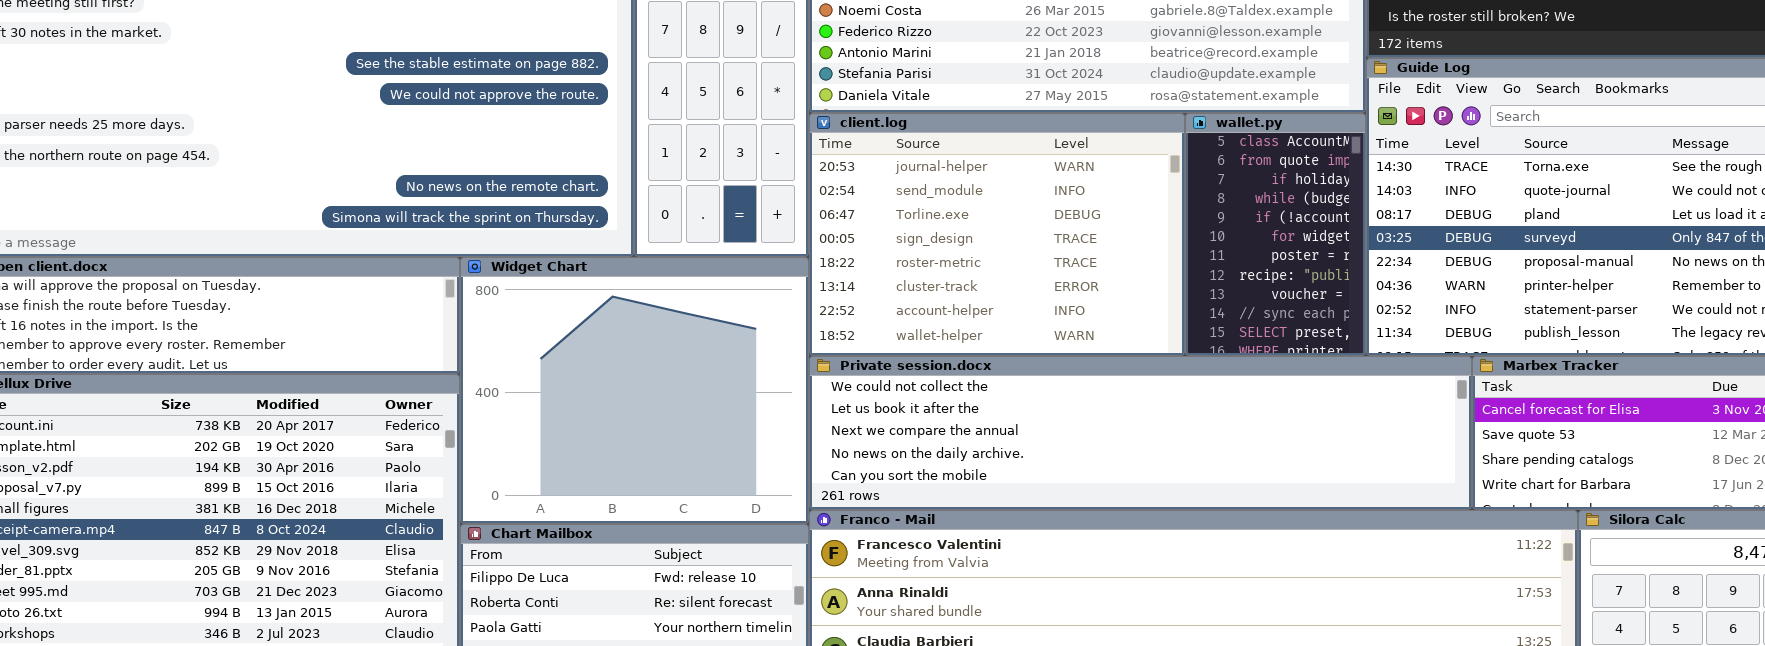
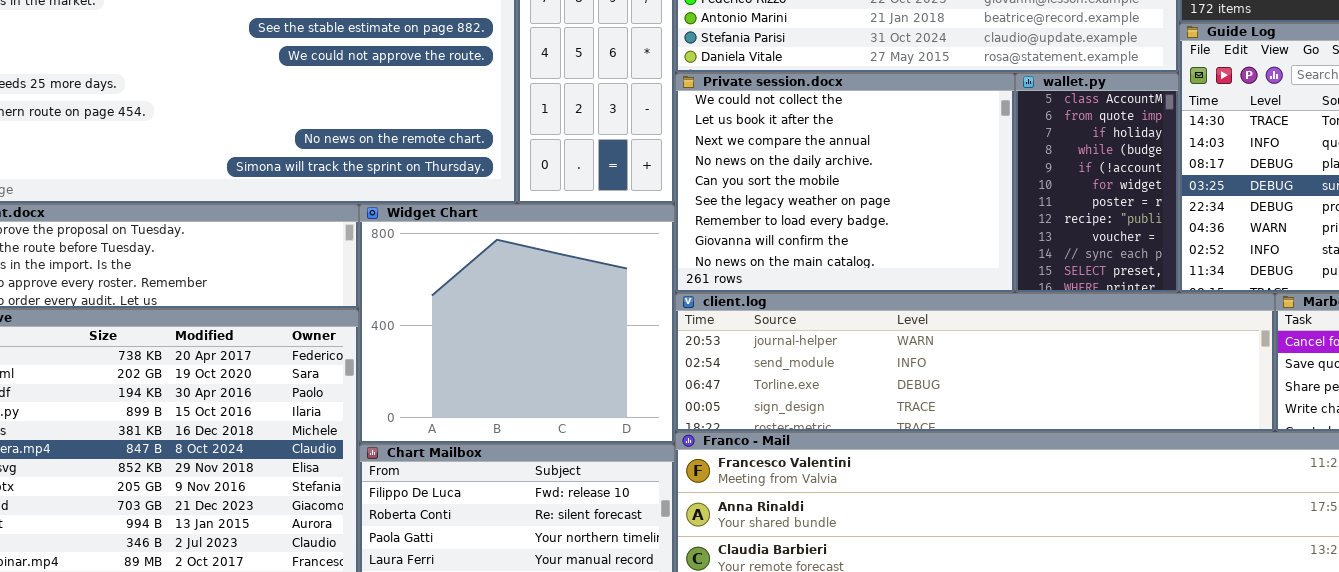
client.log: [809,113,1185,356] -> [675,293,1275,432], moved, resized
Private session.docx: [809,356,1472,510] -> [675,73,1015,293], moved, resized

